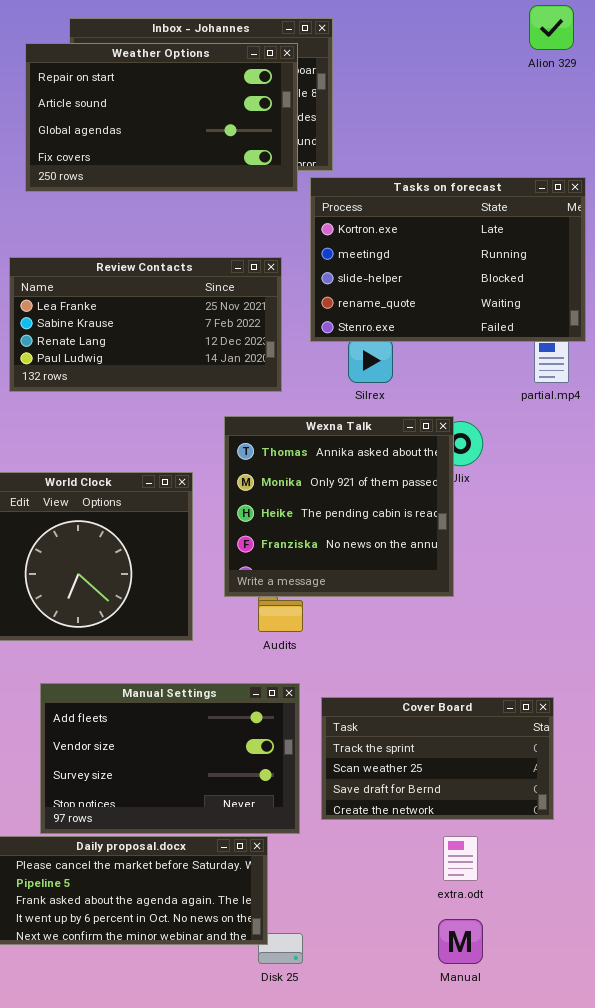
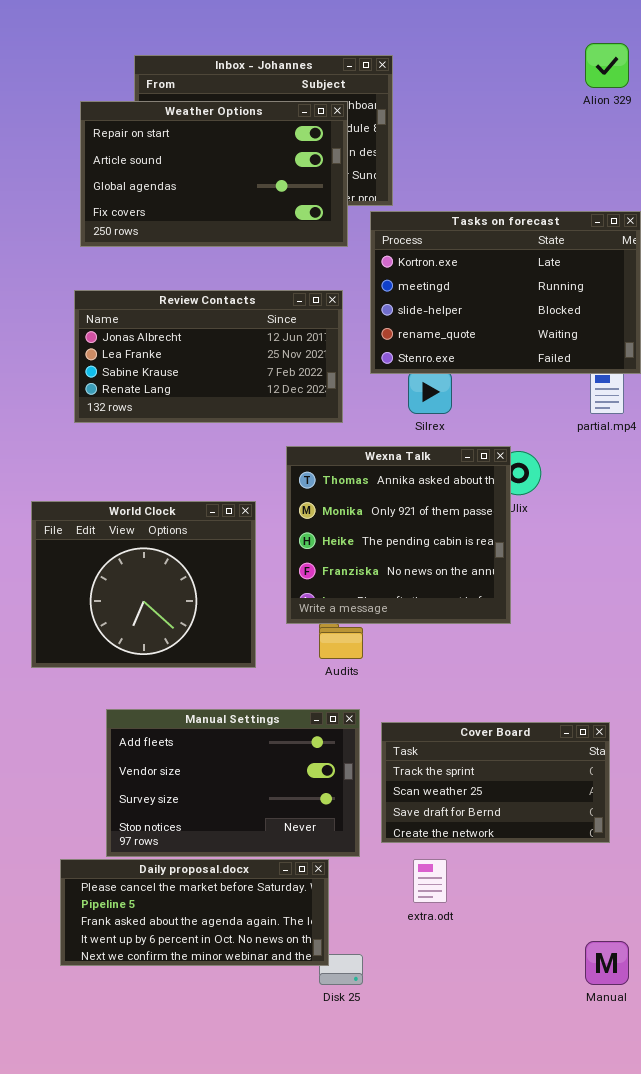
Weather Options: [25,43,298,192] -> [80,101,348,247], moved
Review Contacts: [9,257,282,392] -> [74,290,343,423], scrolled up 1 row
extra.odt: [443,836,478,881] -> [413,859,447,903], moved
Manual: [438,919,483,964] -> [585,941,629,985], moved

